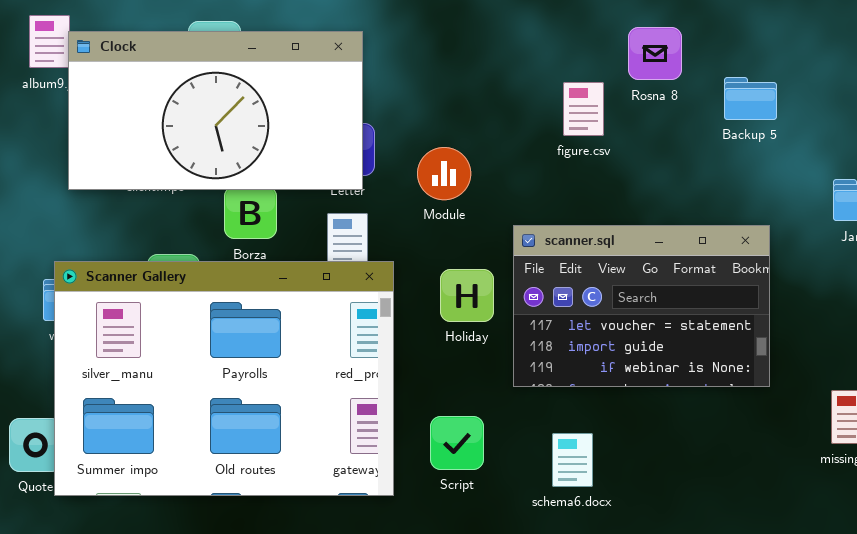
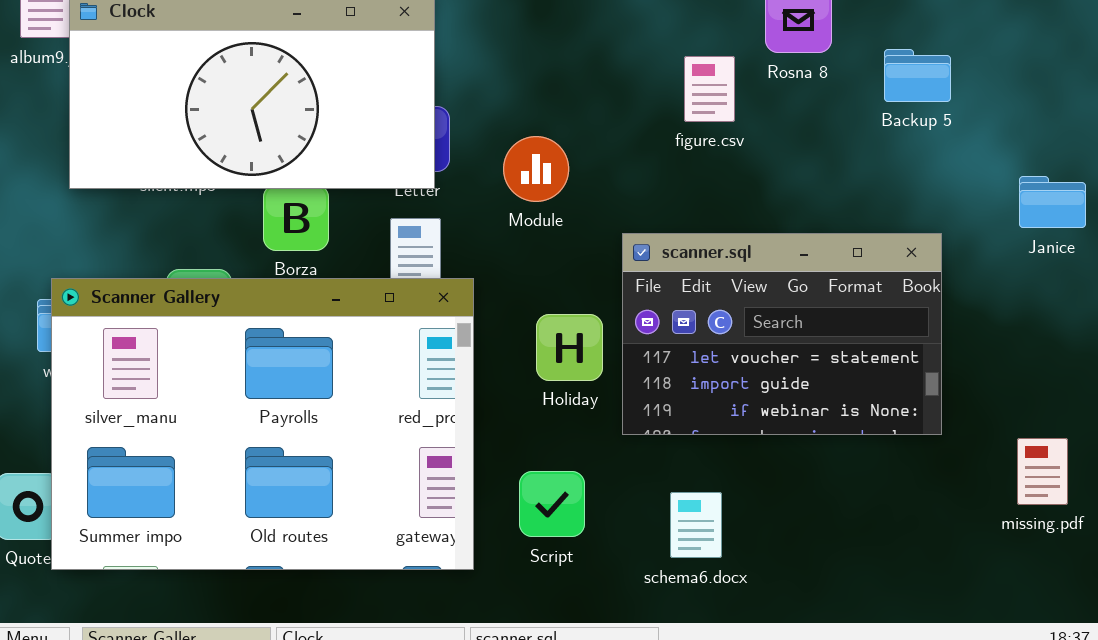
Holiday: [440,269,494,322] -> [536,314,603,381], moved

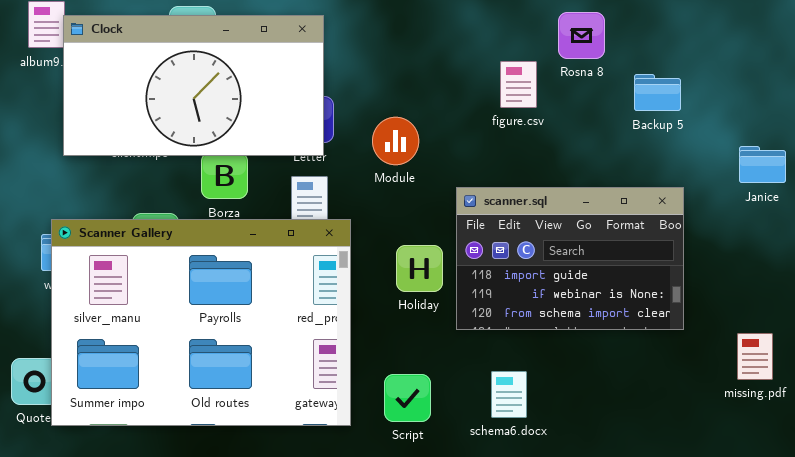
Backup 5: [884,49,951,102] -> [634,74,681,111], moved
scanner.sql: [622,233,942,435] -> [456,187,684,330], scrolled down 1 row
Script: [519,471,585,537] -> [384,374,431,422], moved

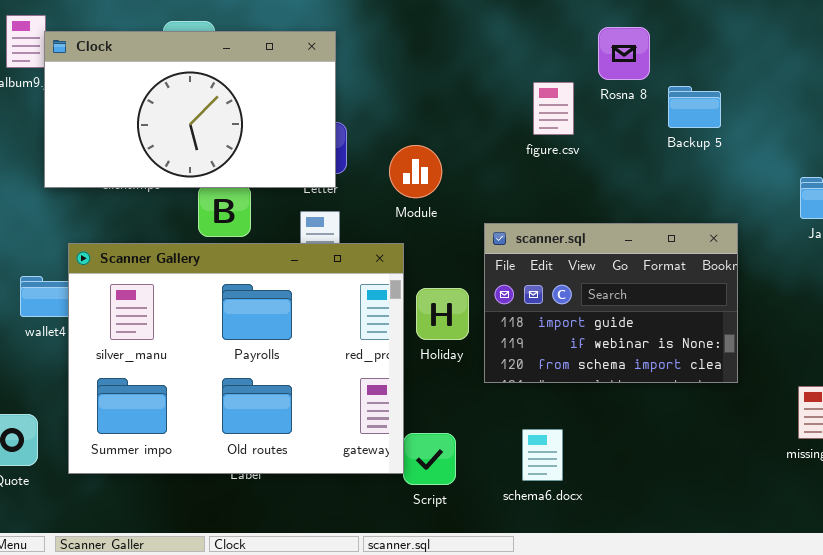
Backup 5: [634,74,681,111] -> [668,86,721,128], moved
Scanner Gallery: [51,219,351,426] -> [68,243,404,474], moved

